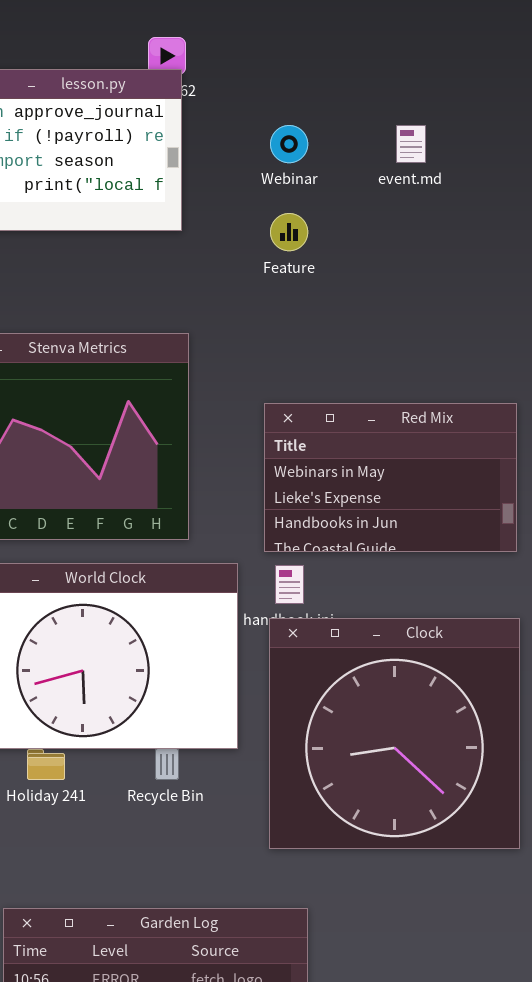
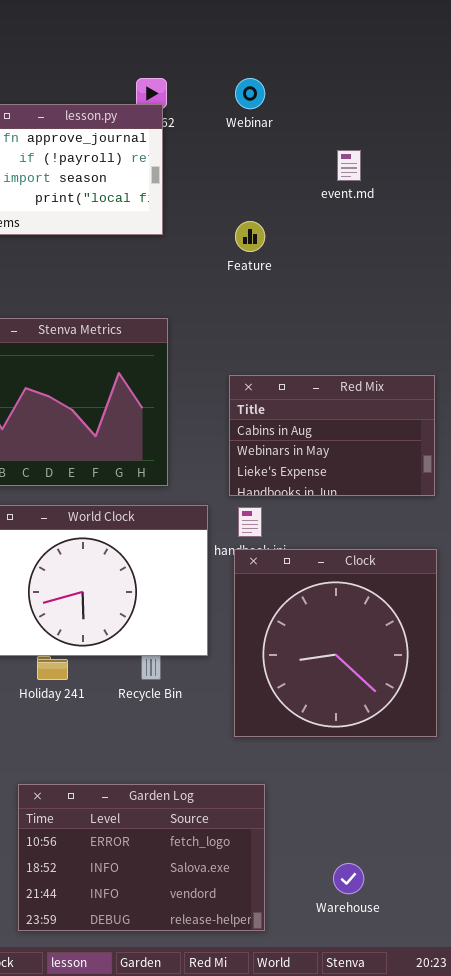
Webinar: [270,125,308,163] -> [235,78,265,109], moved
Red Mix: [264,403,517,552] -> [229,375,435,496], scrolled up 1 row

